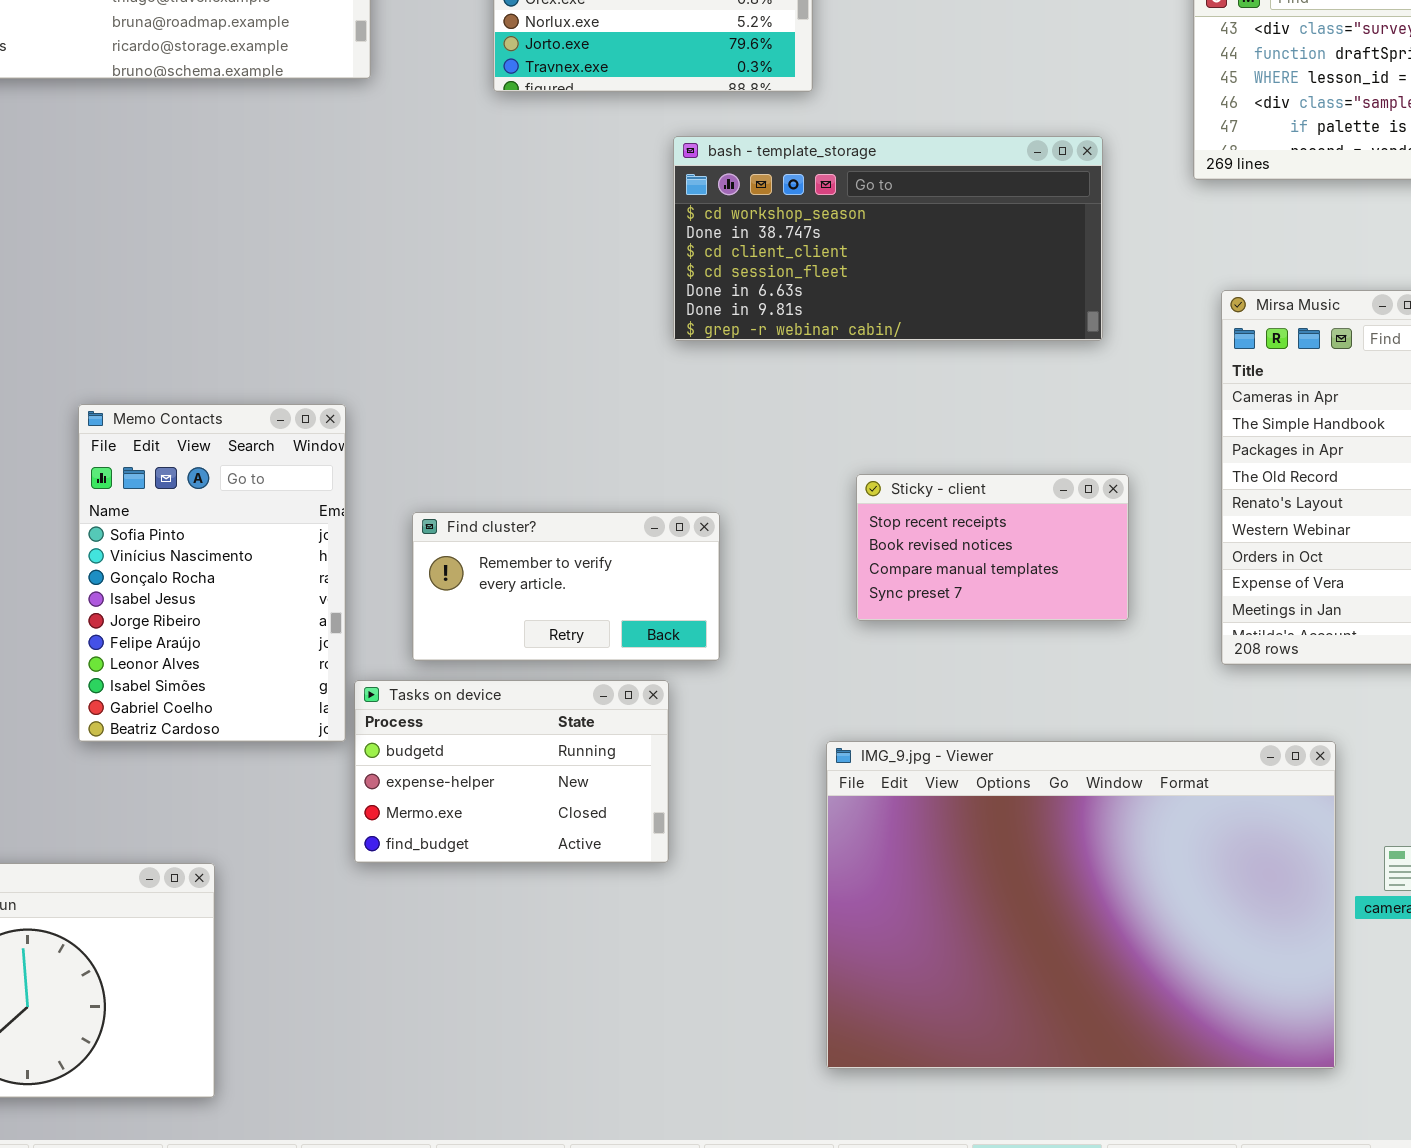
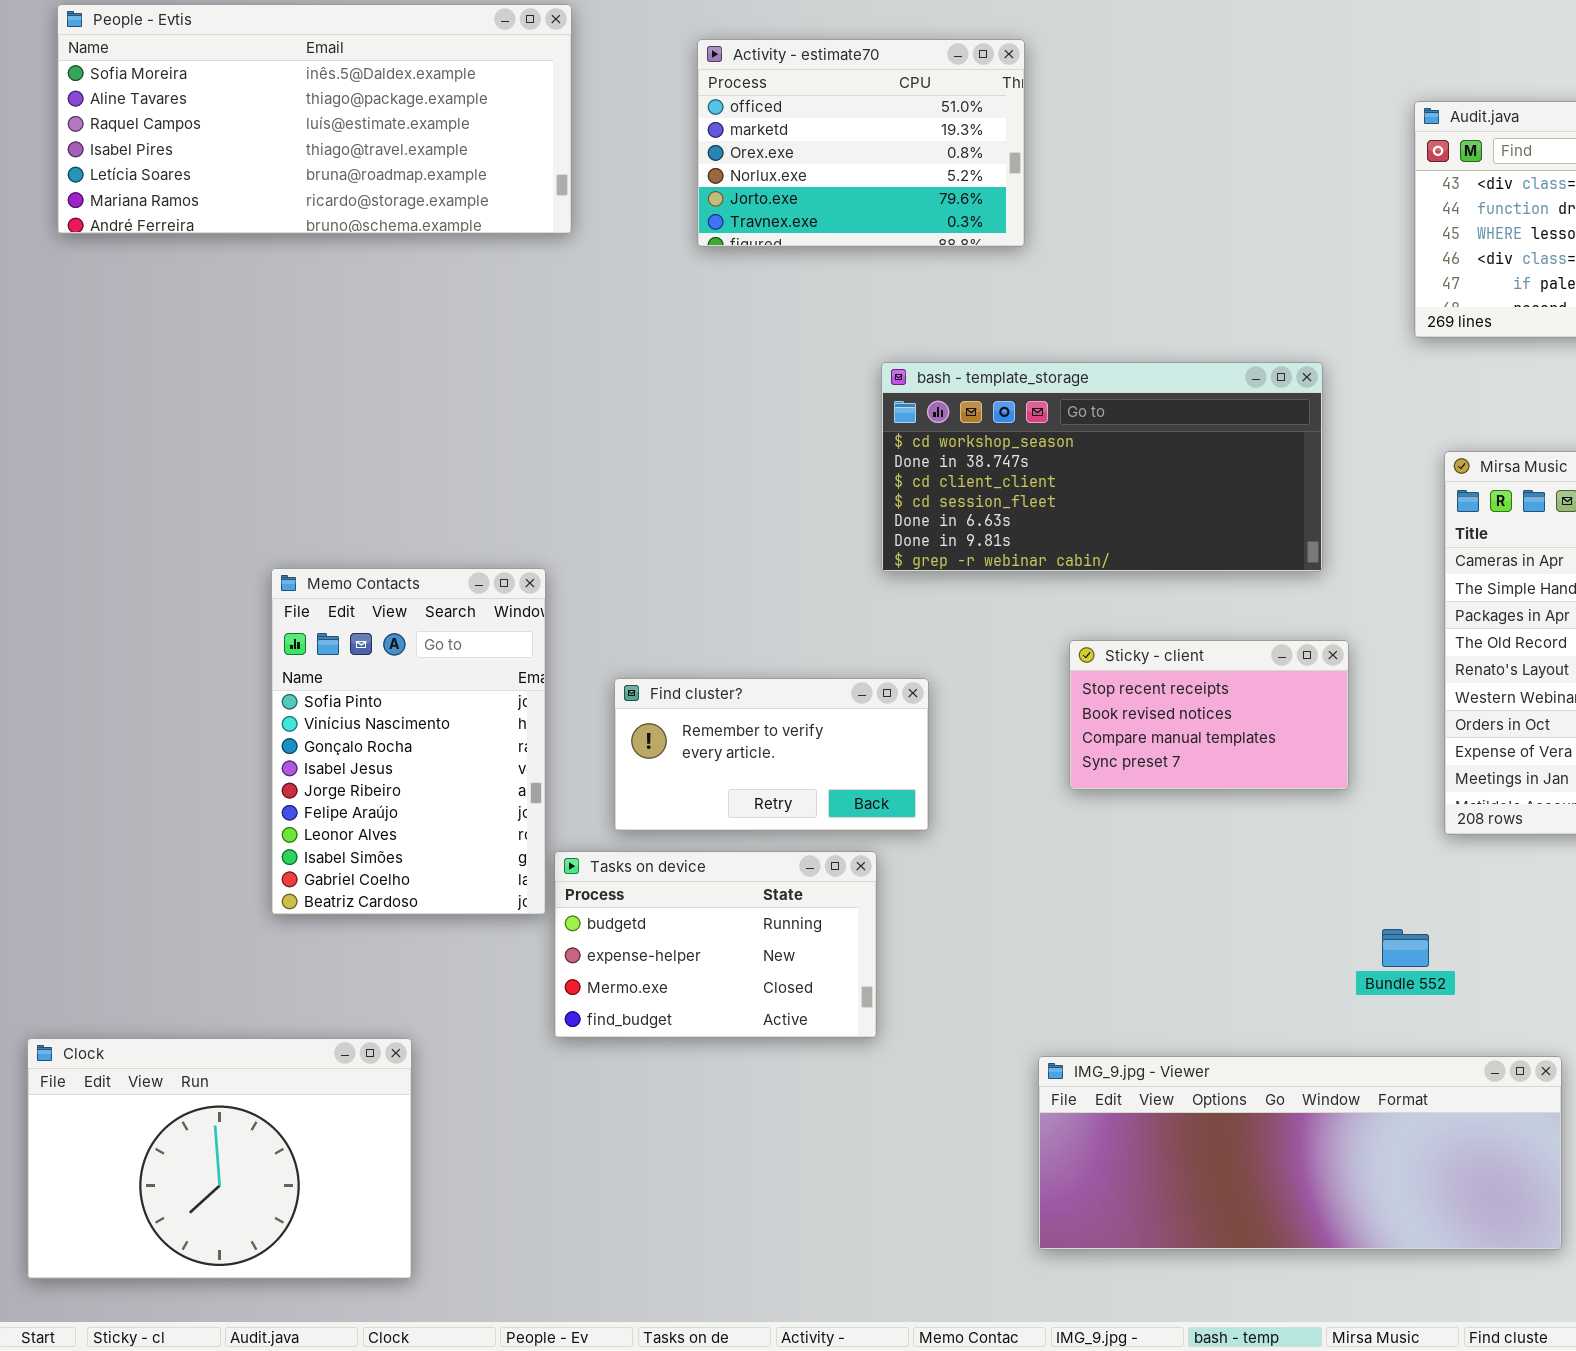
bash - template_storage: [673,136,1103,341] -> [881,362,1323,572], moved
IMG_9.jpg - Viewer: [826,741,1336,1069] -> [1038,1056,1562,1250], resized

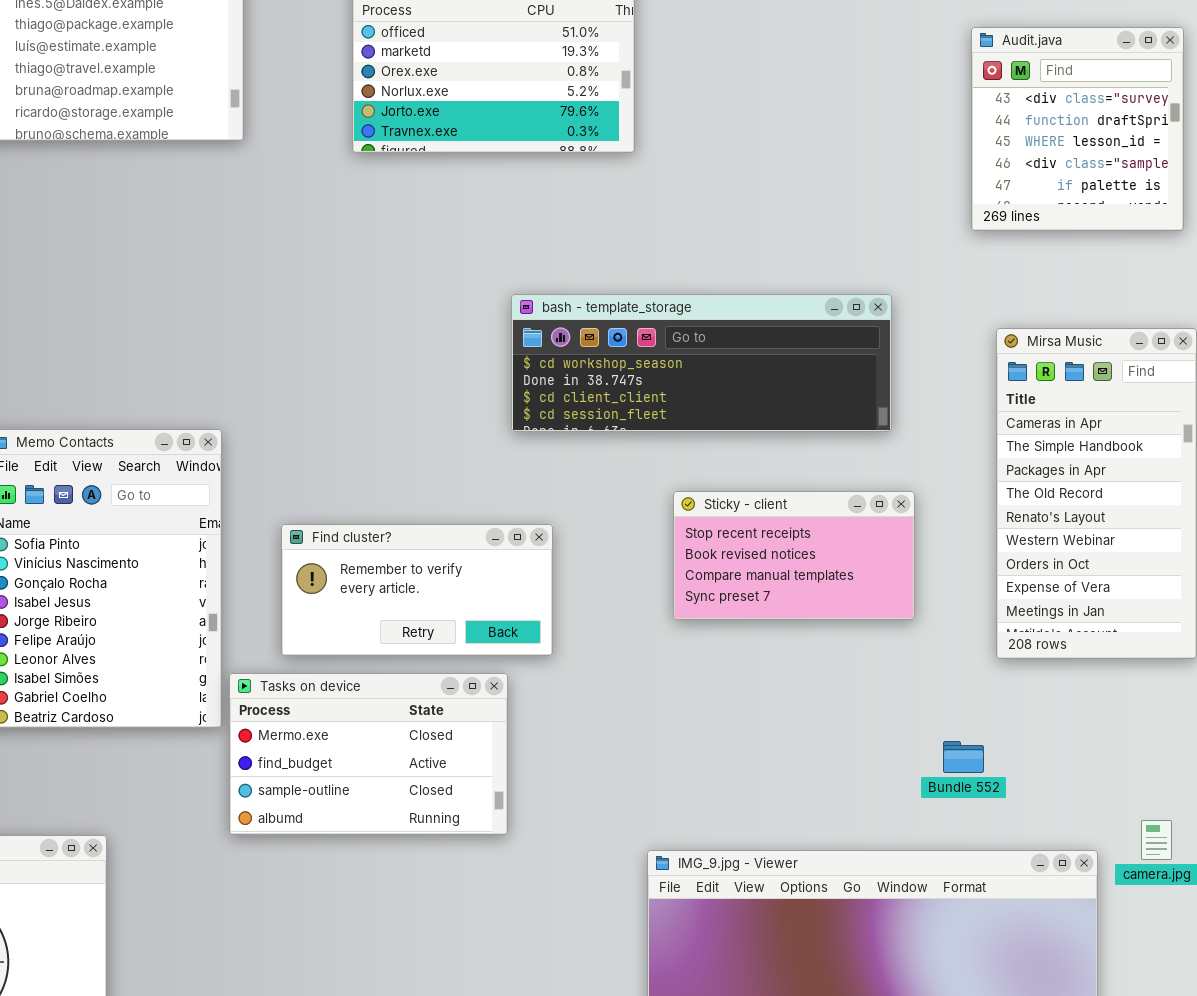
bash - template_storage: [881,362,1323,572] -> [511,294,892,432], resized
Tasks on device: [554,851,877,1038] -> [229,673,508,835], scrolled down 2 rows

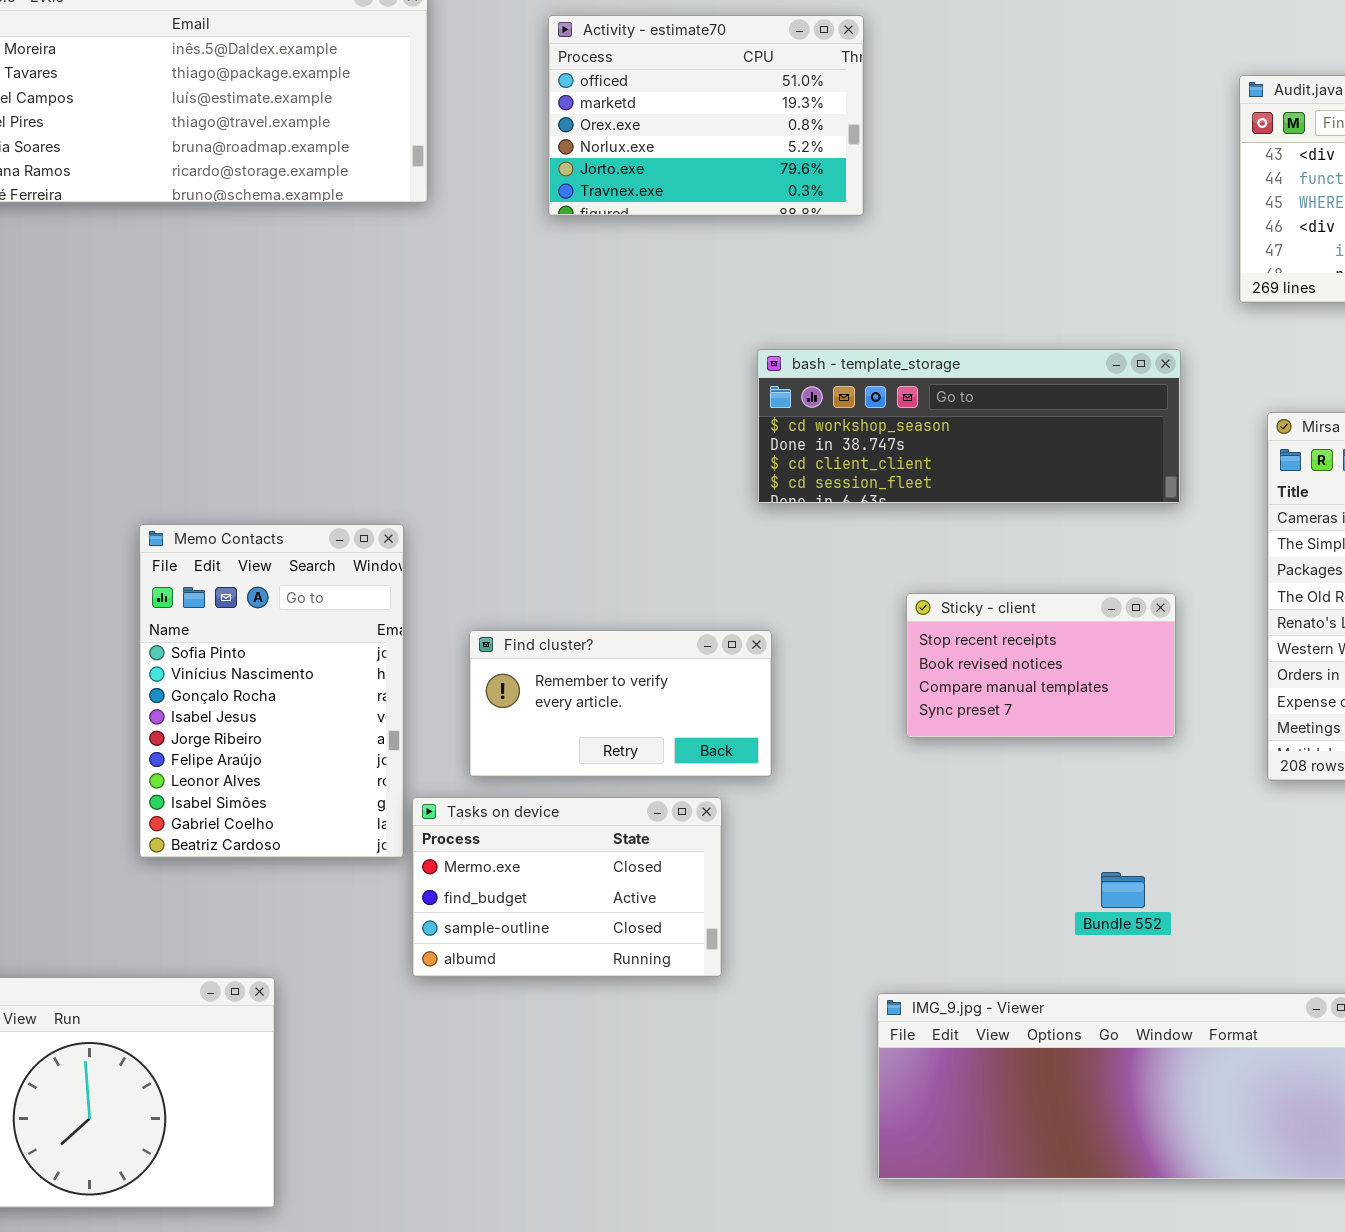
bash - template_storage: [511,294,892,432] -> [757,349,1181,504], moved
Bundle 552: [943,741,984,773] -> [1101,872,1145,908], moved

